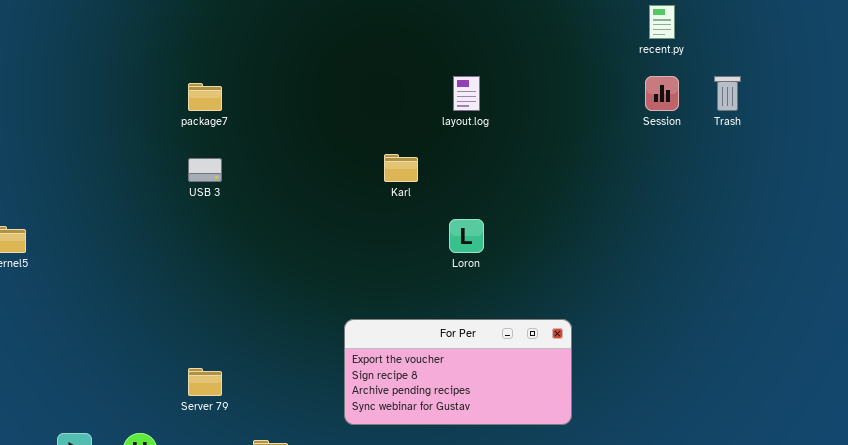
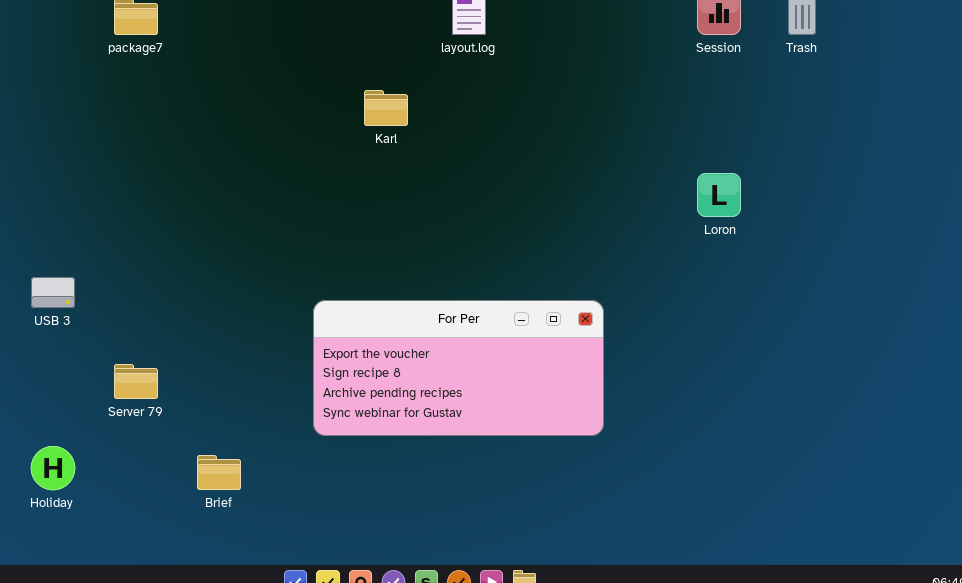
USB 3: [188,158,222,182] -> [31,277,75,308], moved
Loron: [449,219,484,253] -> [697,173,741,217], moved

